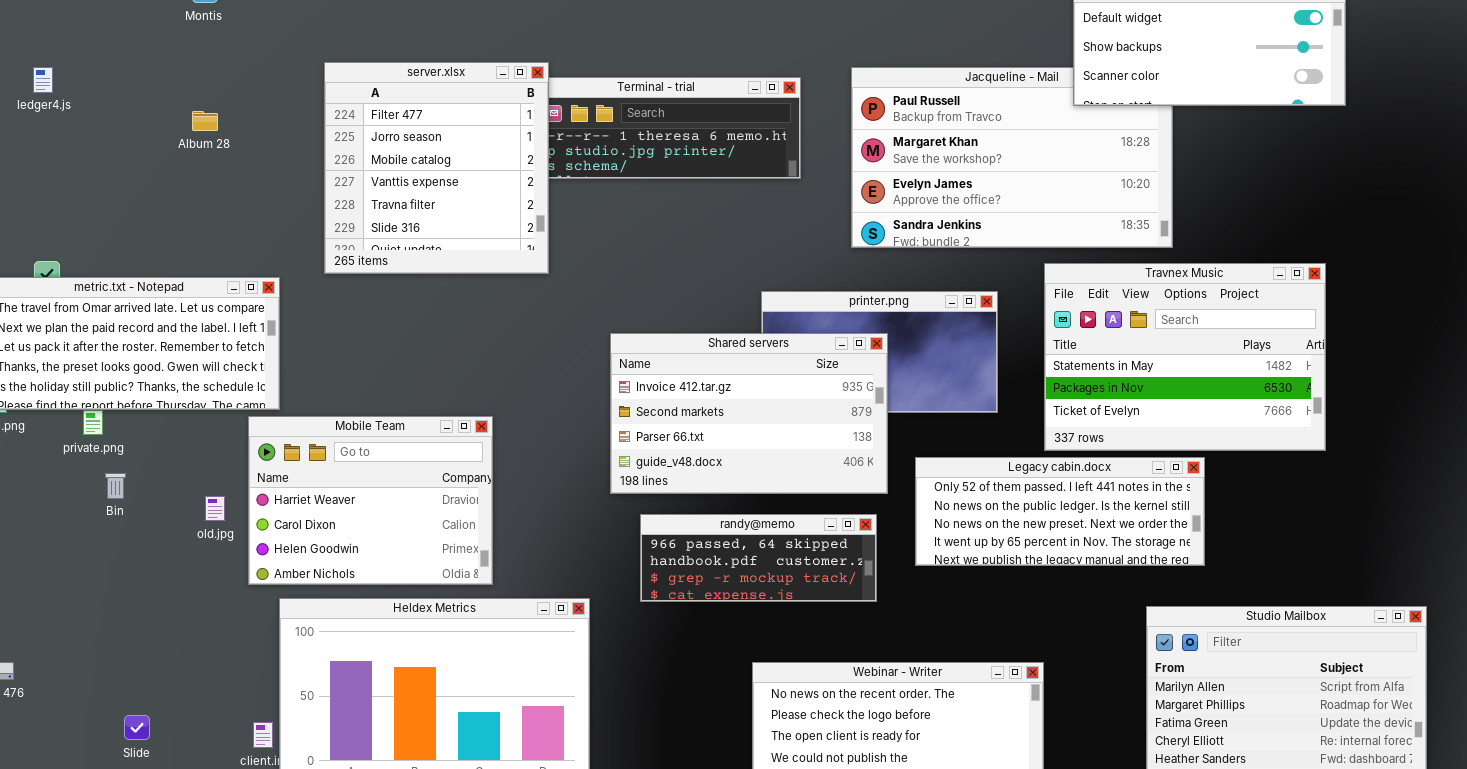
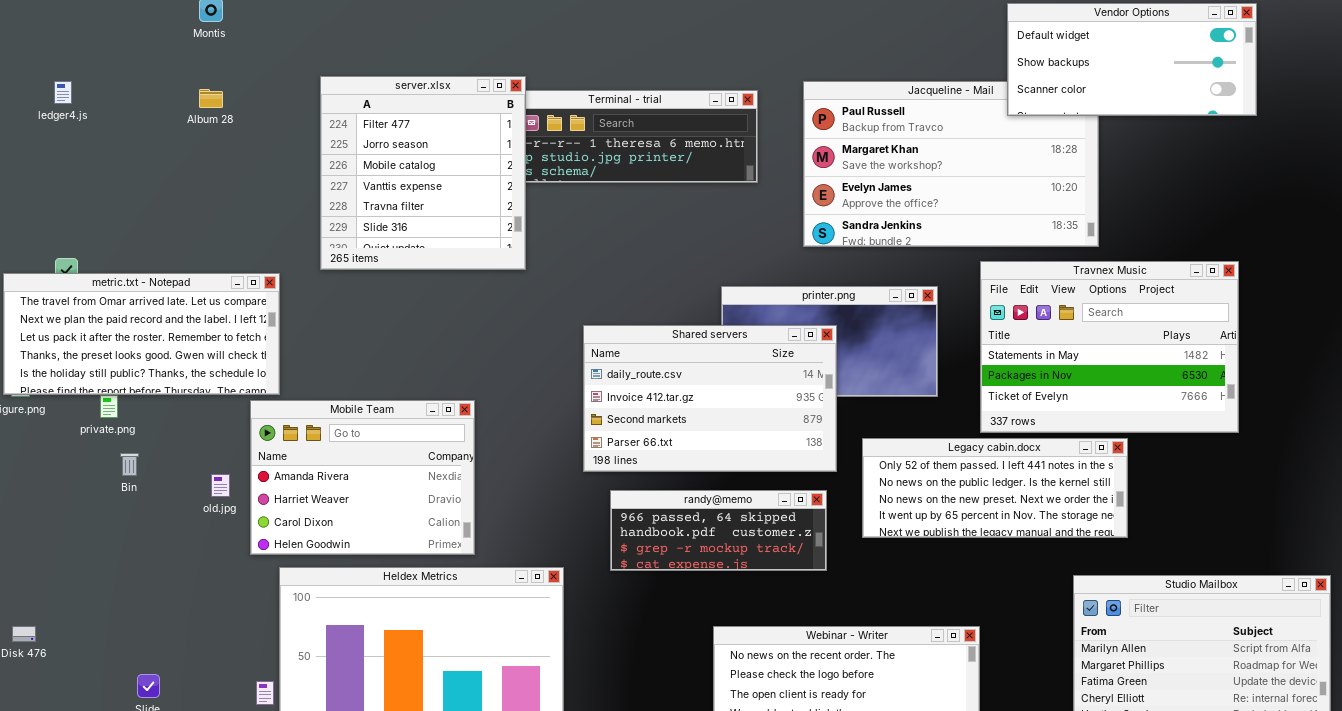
Album 28: [192,111,218,131] -> [199,89,223,108], moved
Shared servers: [610,333,888,494] -> [583,325,837,472], scrolled up 1 row
Mobile Team: [248,416,493,585] -> [250,400,475,555], scrolled up 1 row

